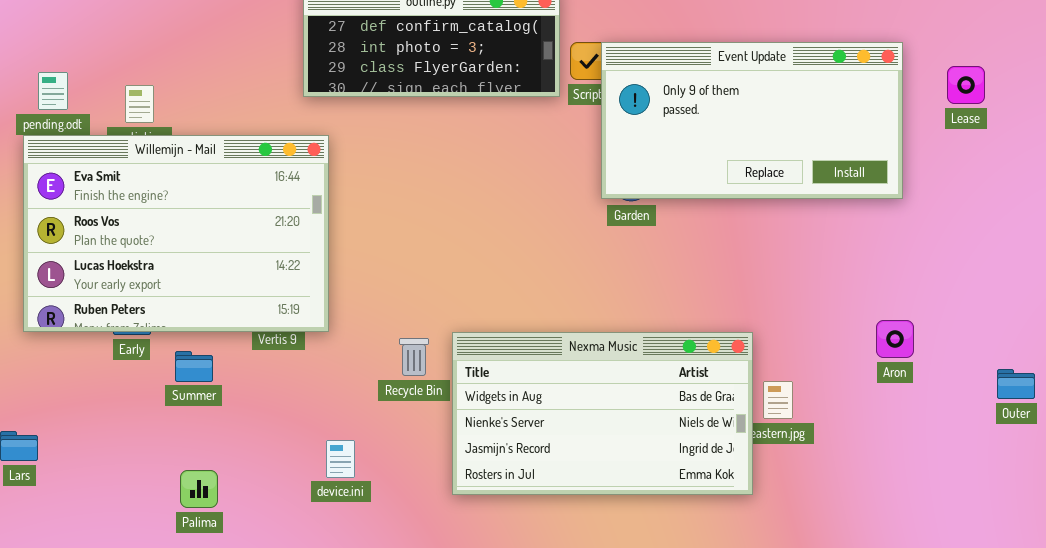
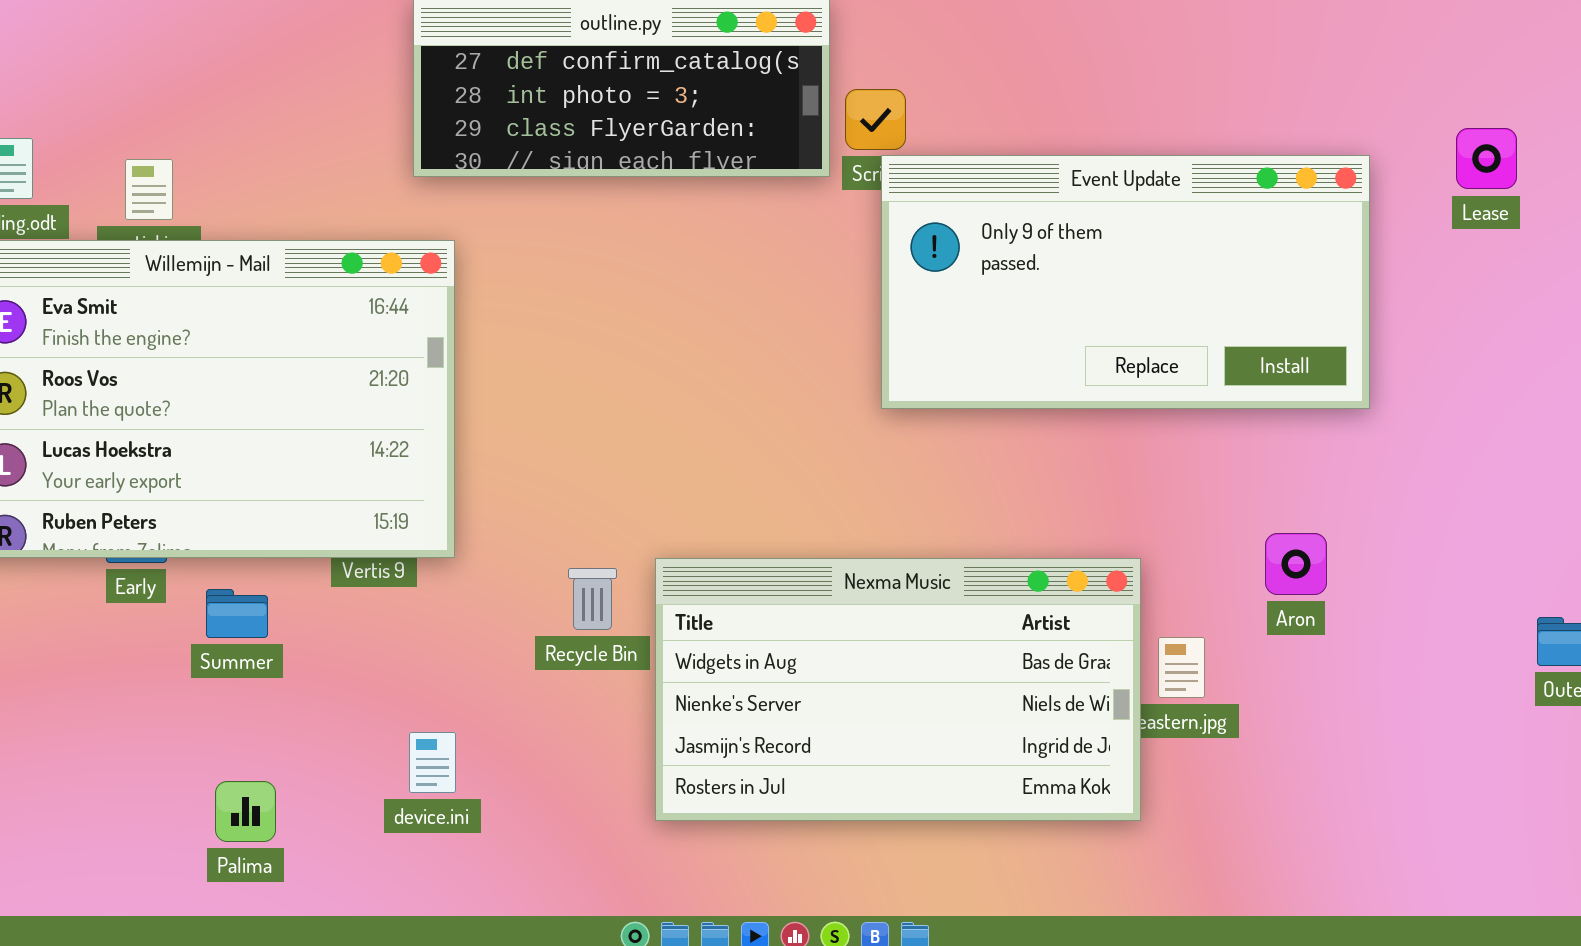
Event Update: [601,42,903,199] -> [881,155,1370,409], moved
Aron: [876,320,914,358] -> [1265,533,1327,595], moved
device.ini: [326,440,355,478] -> [409,732,456,793], moved

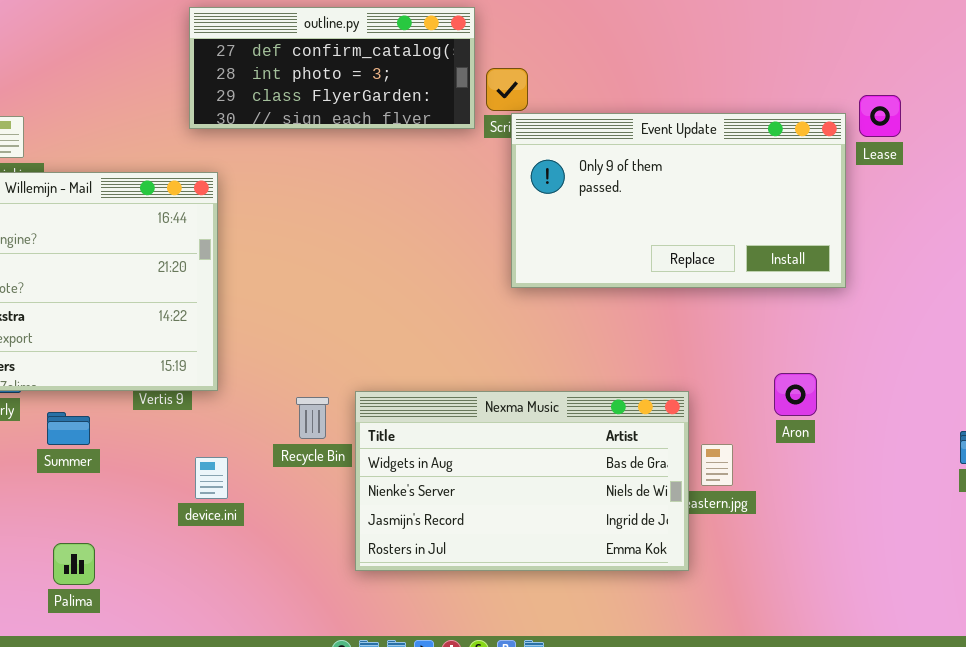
Lease: [1456,128,1517,189] -> [859,95,901,137], moved
device.ini: [409,732,456,793] -> [195,457,228,499], moved

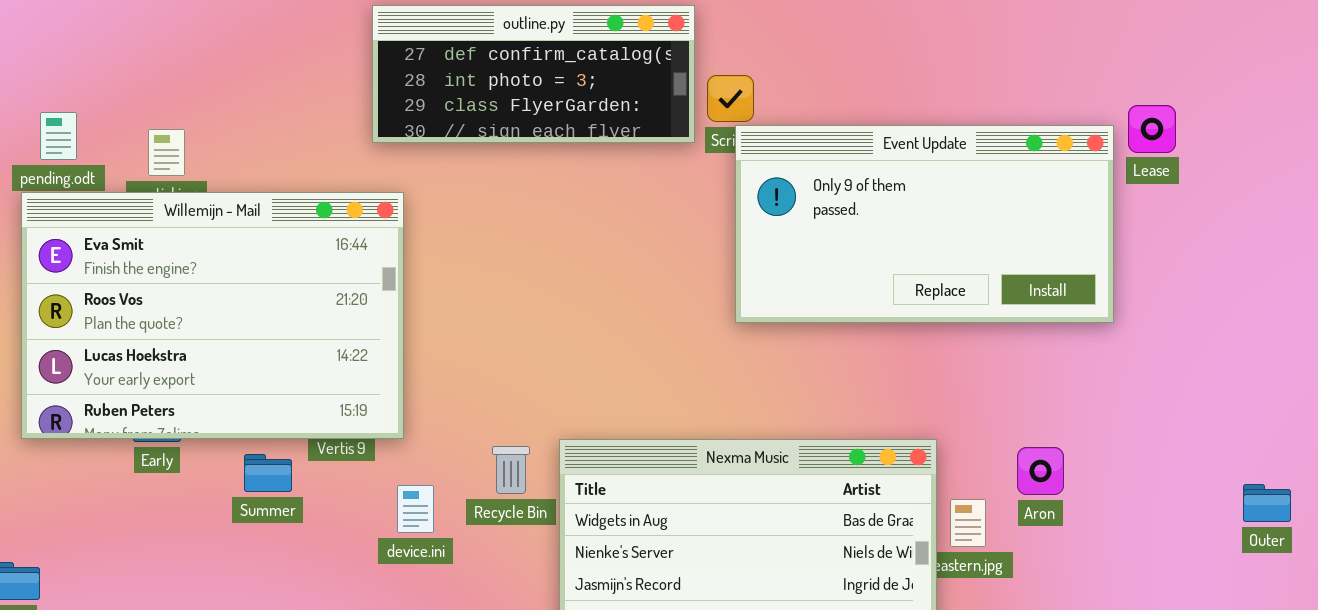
Aron: [774,373,817,416] -> [1017,447,1064,495], moved
Summer: [47,412,90,445] -> [244,454,292,492], moved
device.ini: [195,457,228,499] -> [397,485,434,533], moved

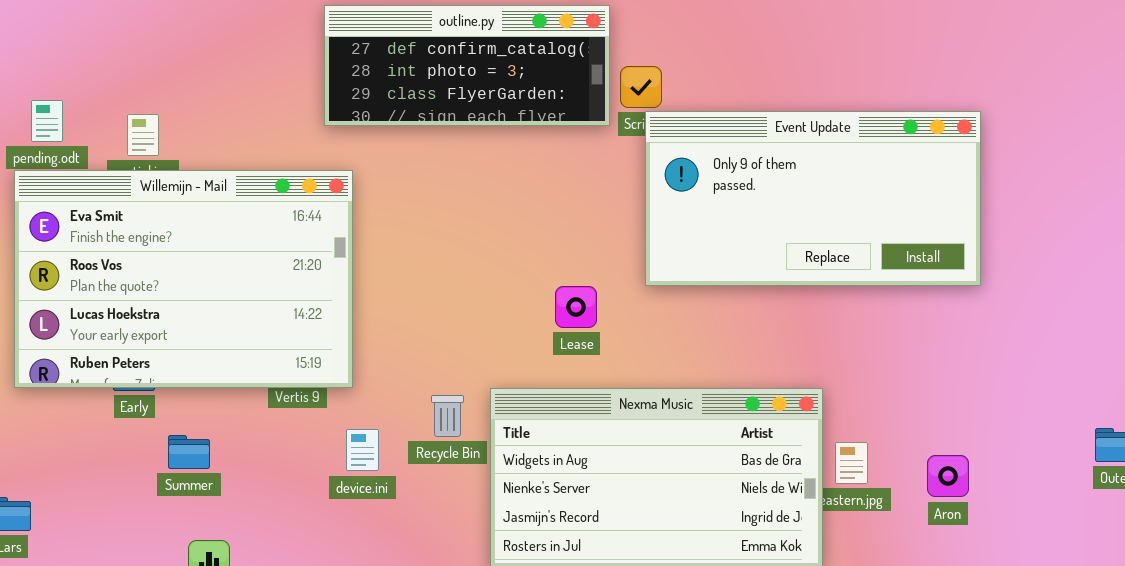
Lease: [1128,105,1176,153] -> [555,286,597,328], moved
Aron: [1017,447,1064,495] -> [927,455,969,497], moved
Summer: [244,454,292,492] -> [168,435,210,469], moved

